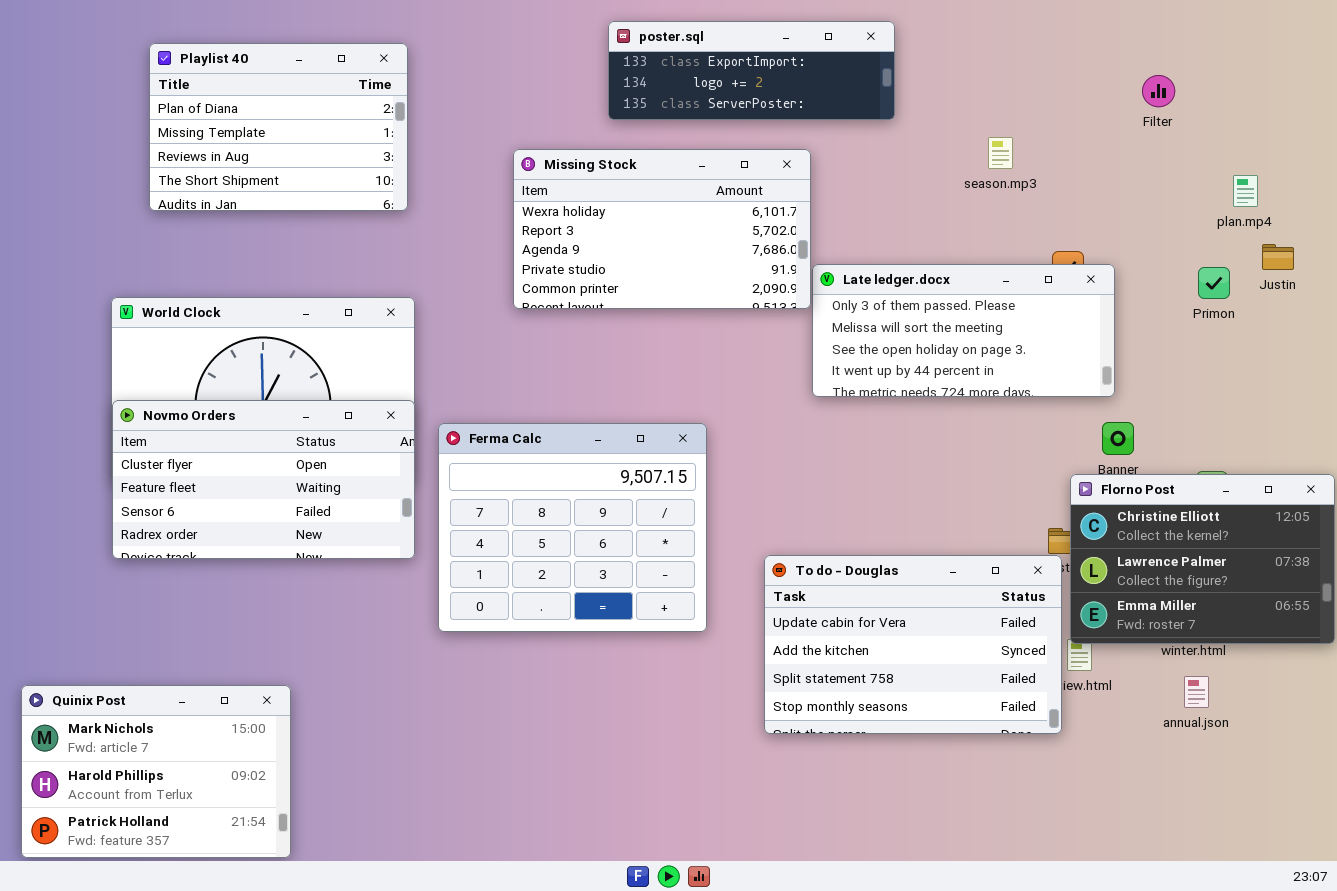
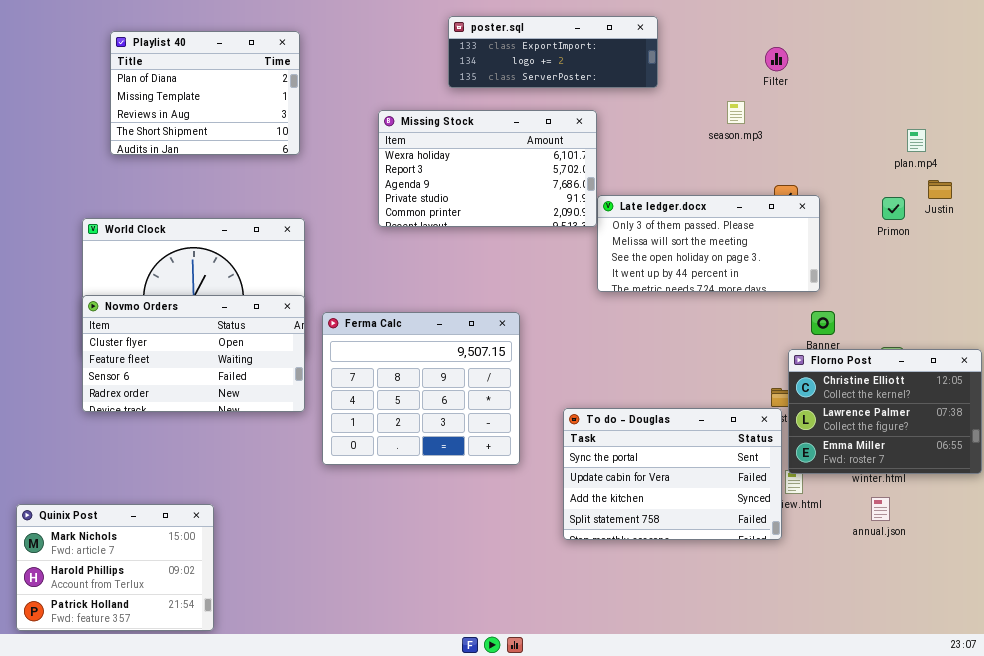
Filter: [1142,75,1175,107] -> [765,47,788,71], moved
To do - Douglas: [764,555,1062,734] -> [563,408,782,540], scrolled up 1 row

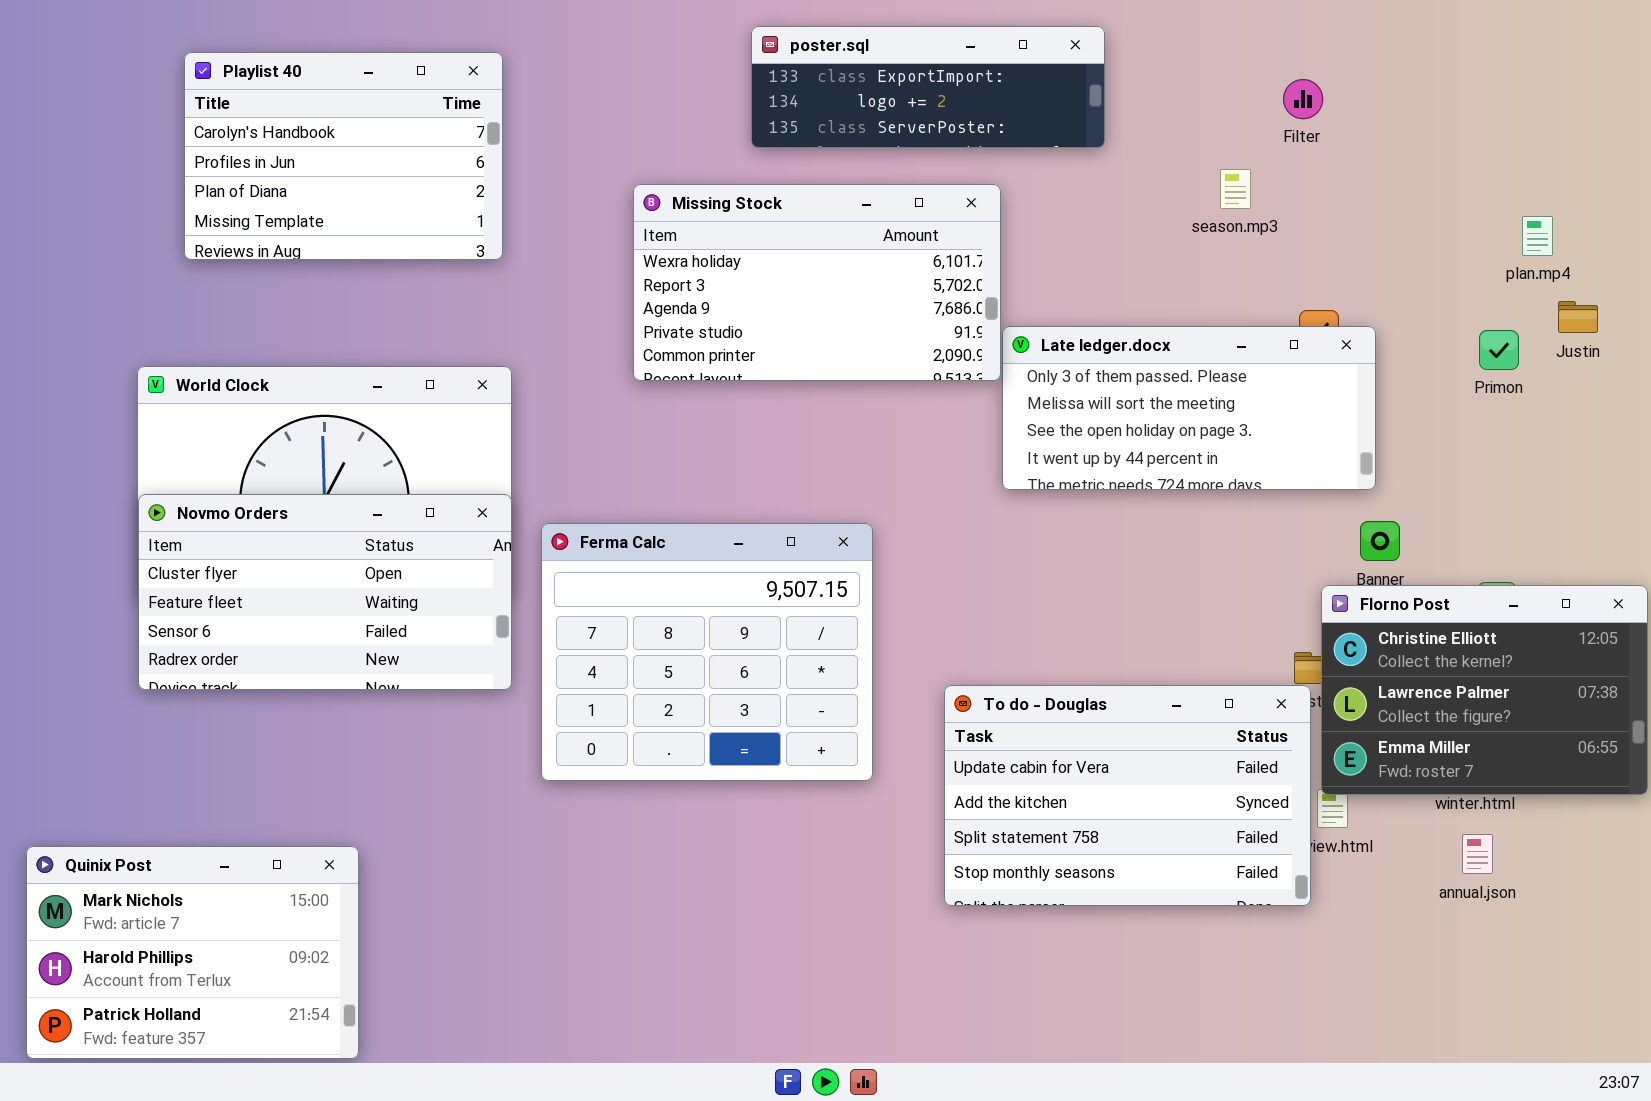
Playlist 40: [110,31,300,155] -> [184,52,503,260], scrolled up 2 rows
To do - Douglas: [563,408,782,540] -> [944,685,1311,906], scrolled down 1 row

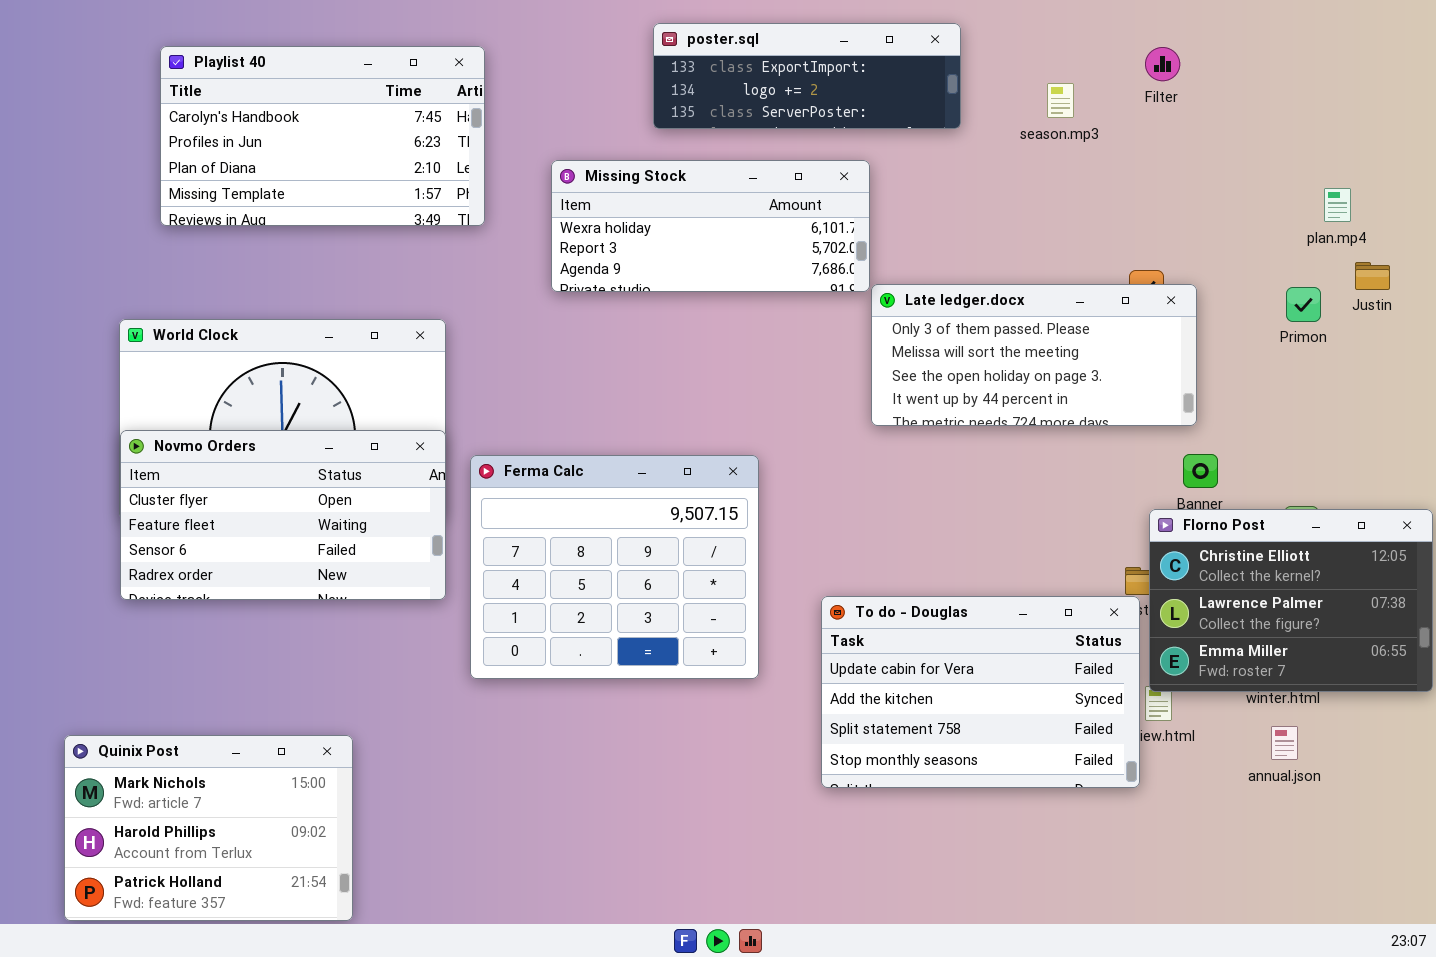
Playlist 40: [184,52,503,260] -> [160,46,485,226], resized
Filter: [1283,79,1323,119] -> [1145,47,1180,81], moved
season.mp3: [1220,169,1251,209] -> [1047,83,1074,118], moved
Missing Stock: [633,184,1001,381] -> [551,160,870,292], resized
Quinix Post: [26,846,359,1059] -> [64,735,353,921], moved

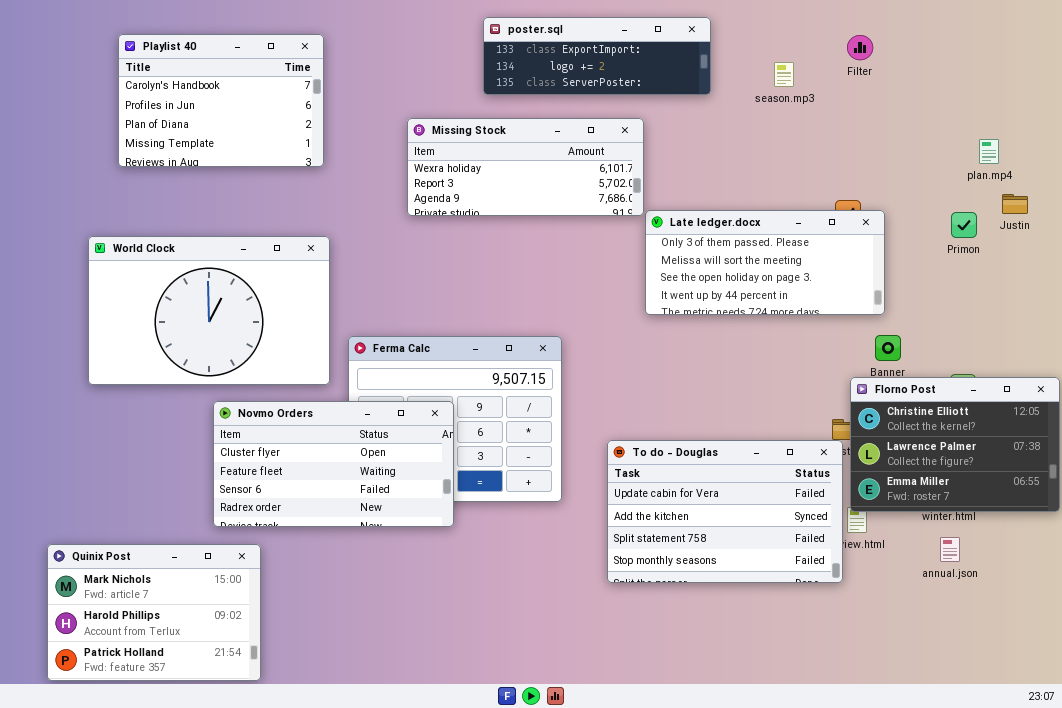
Playlist 40: [160,46,485,226] -> [118,34,324,167], resized
Novmo Orders: [120,430,446,600] -> [213,401,454,527], moved

